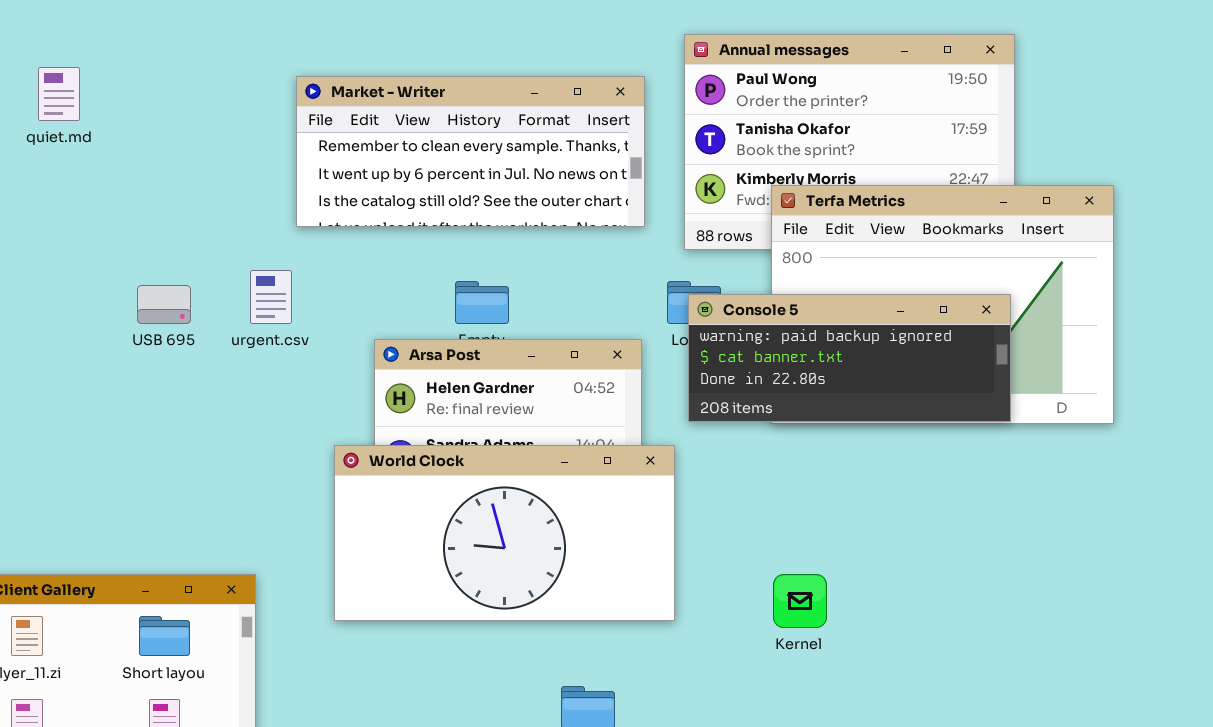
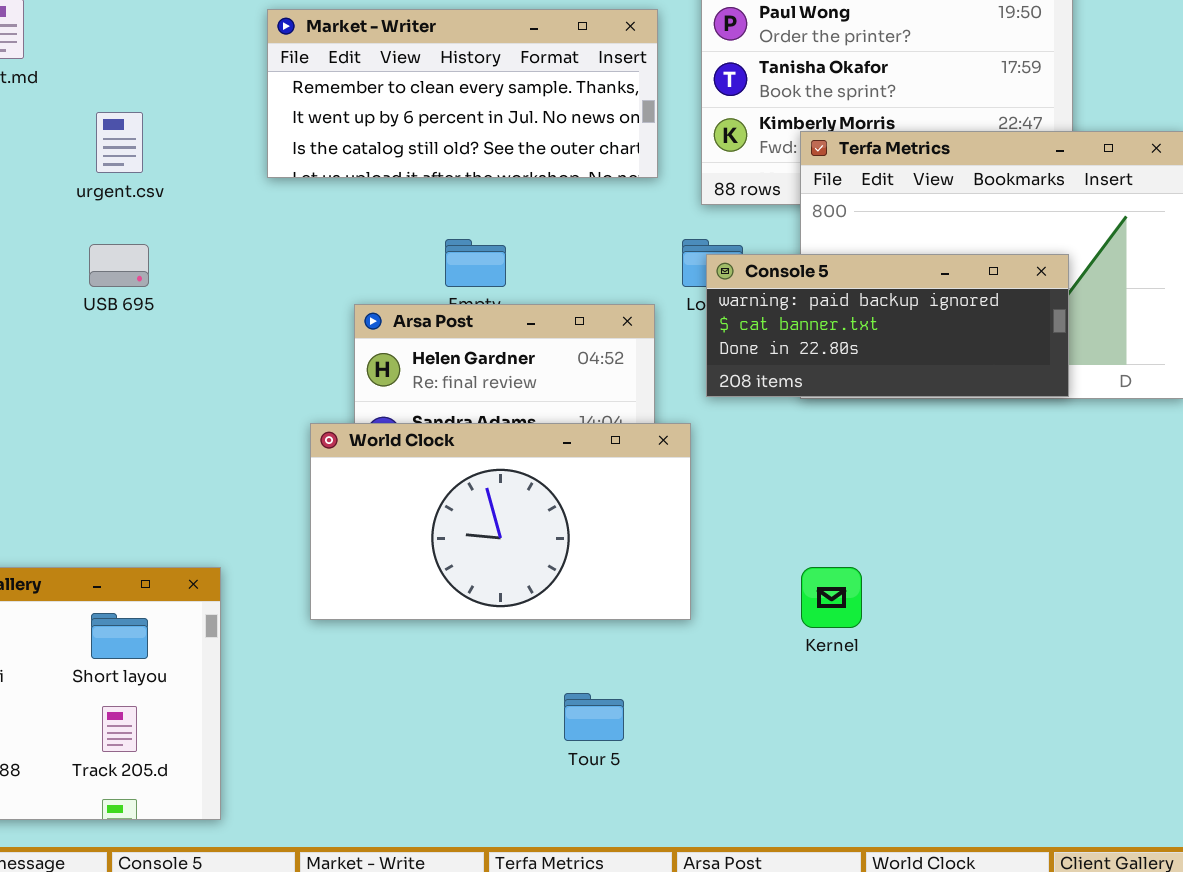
urgent.csv: [250,270,292,324] -> [96,112,143,173], moved

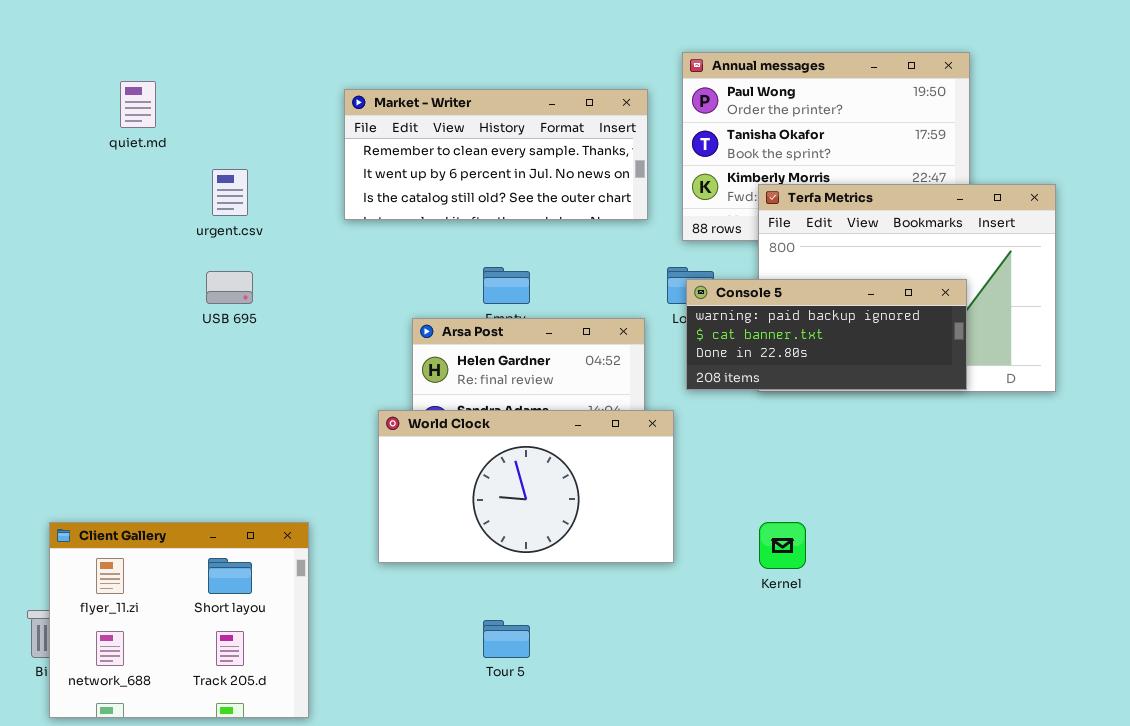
Tour 5: [564,693,624,741] -> [483,620,530,658], moved

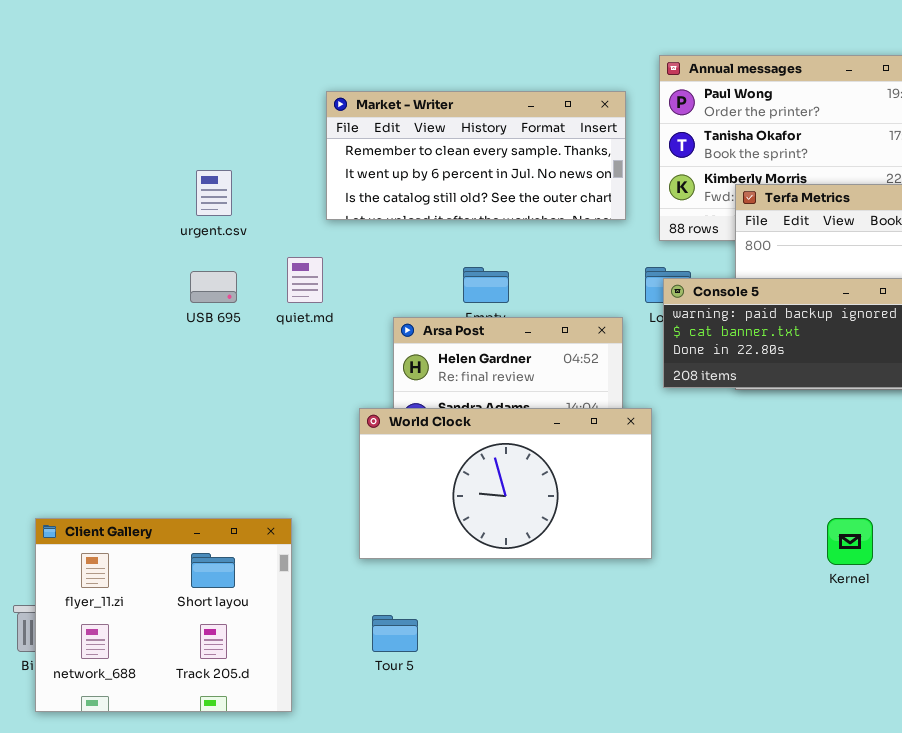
quiet.md: [120,81,156,128] -> [287,257,323,303], moved
Kernel: [759,522,806,569] -> [827,518,873,565], moved
Tour 5: [483,620,530,658] -> [372,615,418,652], moved

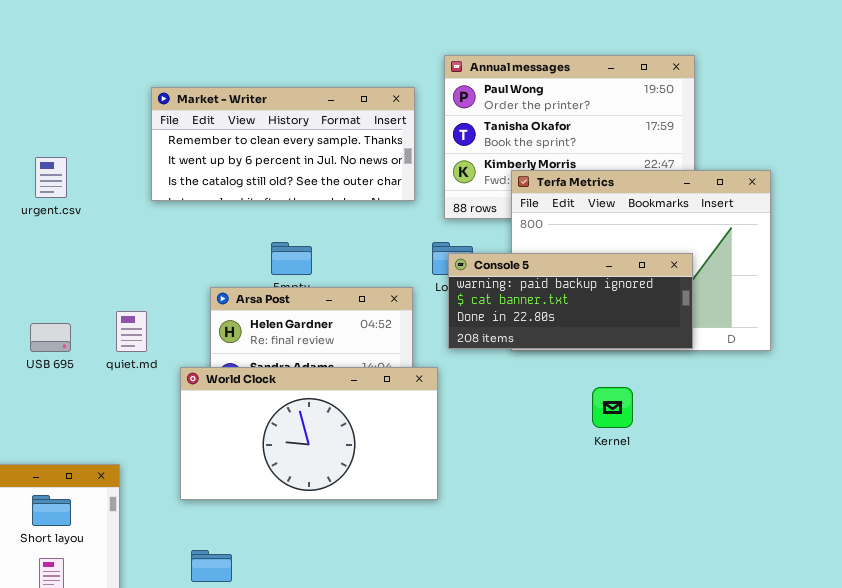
quiet.md: [287,257,323,303] -> [116,311,147,352], moved
USB 695: [190,271,237,303] -> [30,323,71,352], moved
Kernel: [827,518,873,565] -> [592,387,633,428], moved

